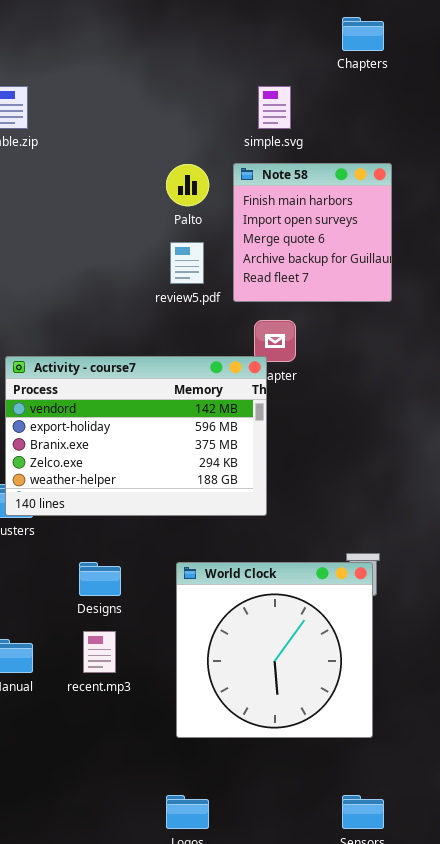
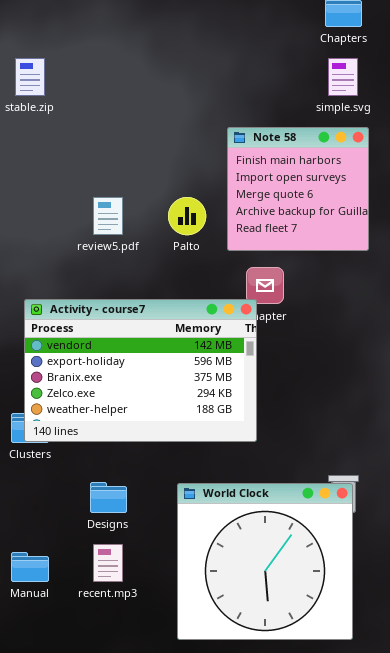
simple.svg: [258,86,291,129] -> [328,58,358,96], moved
Palto: [166,164,209,206] -> [168,197,206,235], moved
review5.pdf: [170,242,204,284] -> [93,197,123,235], moved

